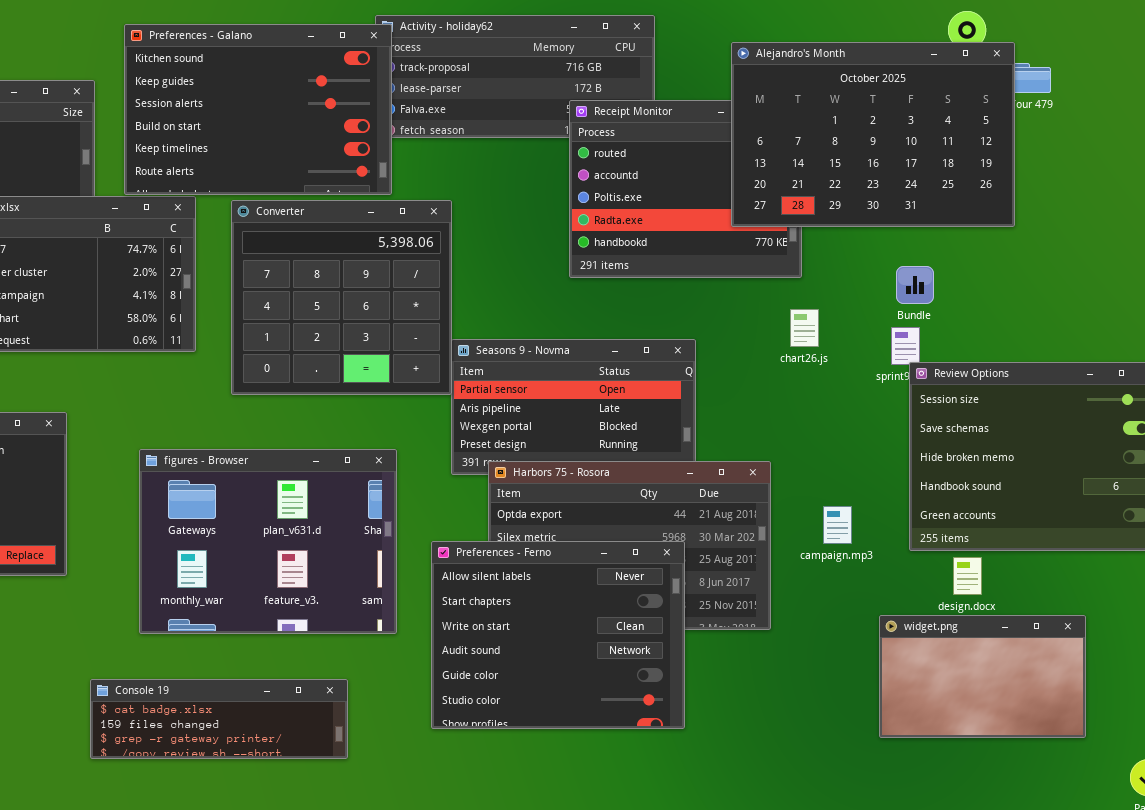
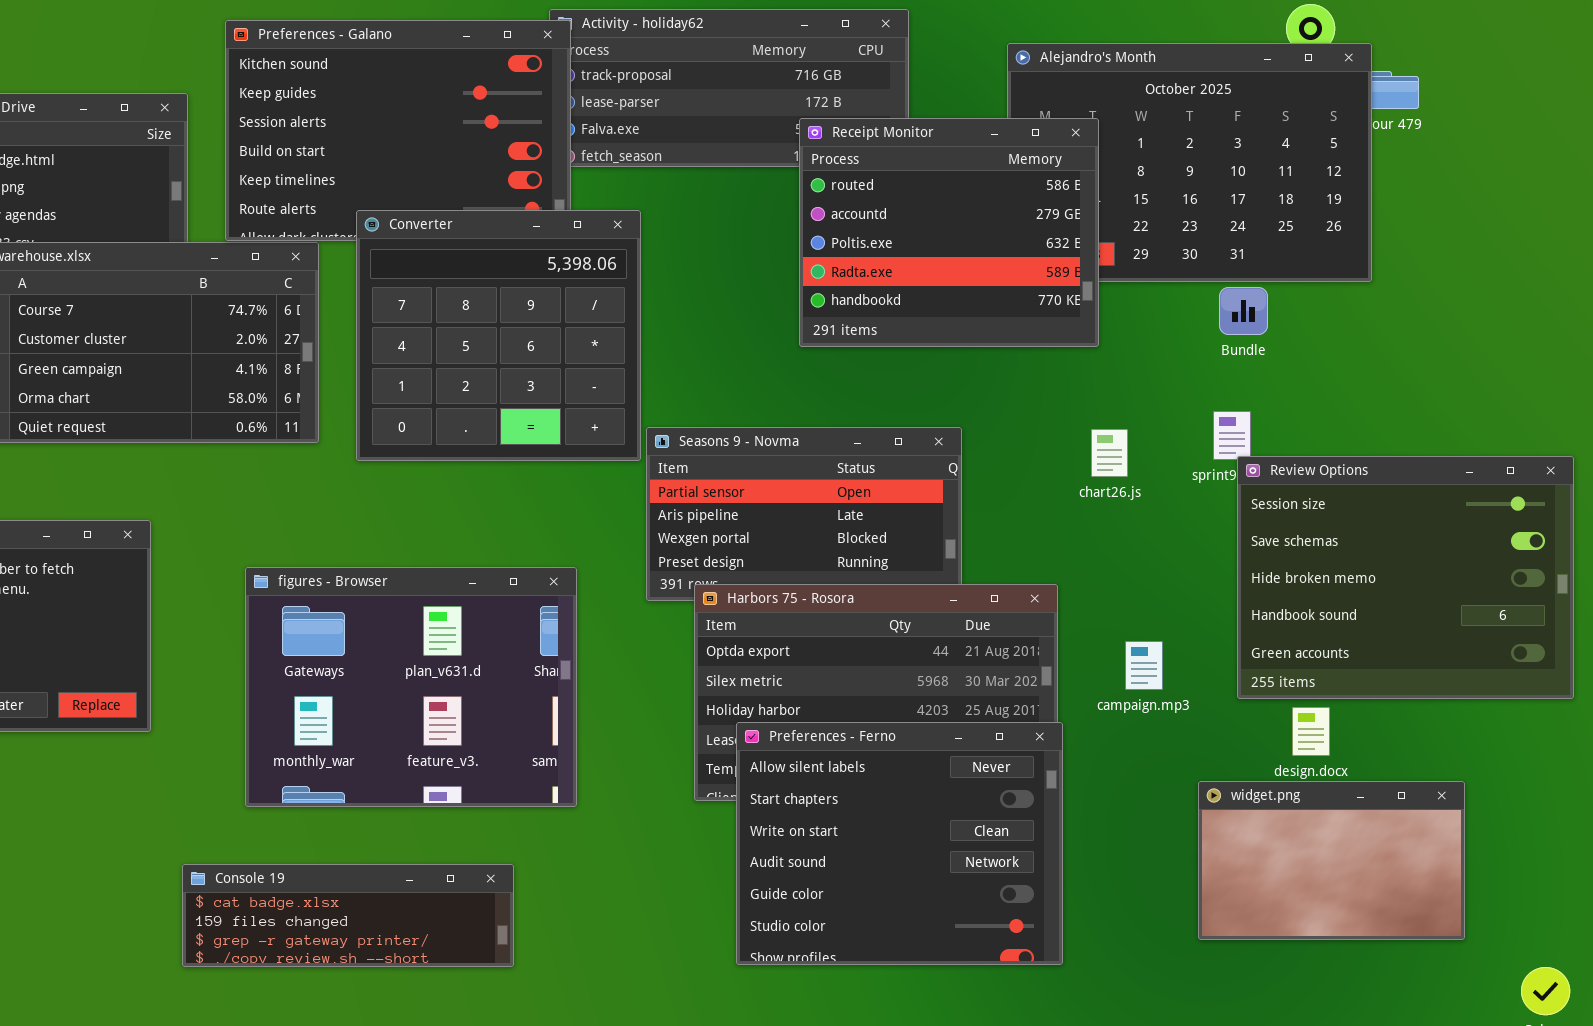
Receipt Monitor: [569,100,802,278] -> [799,118,1099,347], raised
Converter: [231,200,452,395] -> [356,210,641,461], moved
Bundle: [896,266,934,304] -> [1219,287,1268,335], moved
chart26.js: [790,309,819,347] -> [1091,429,1128,477], moved
Preferences - Ferno: [431,541,685,729] -> [736,722,1063,965], moved

